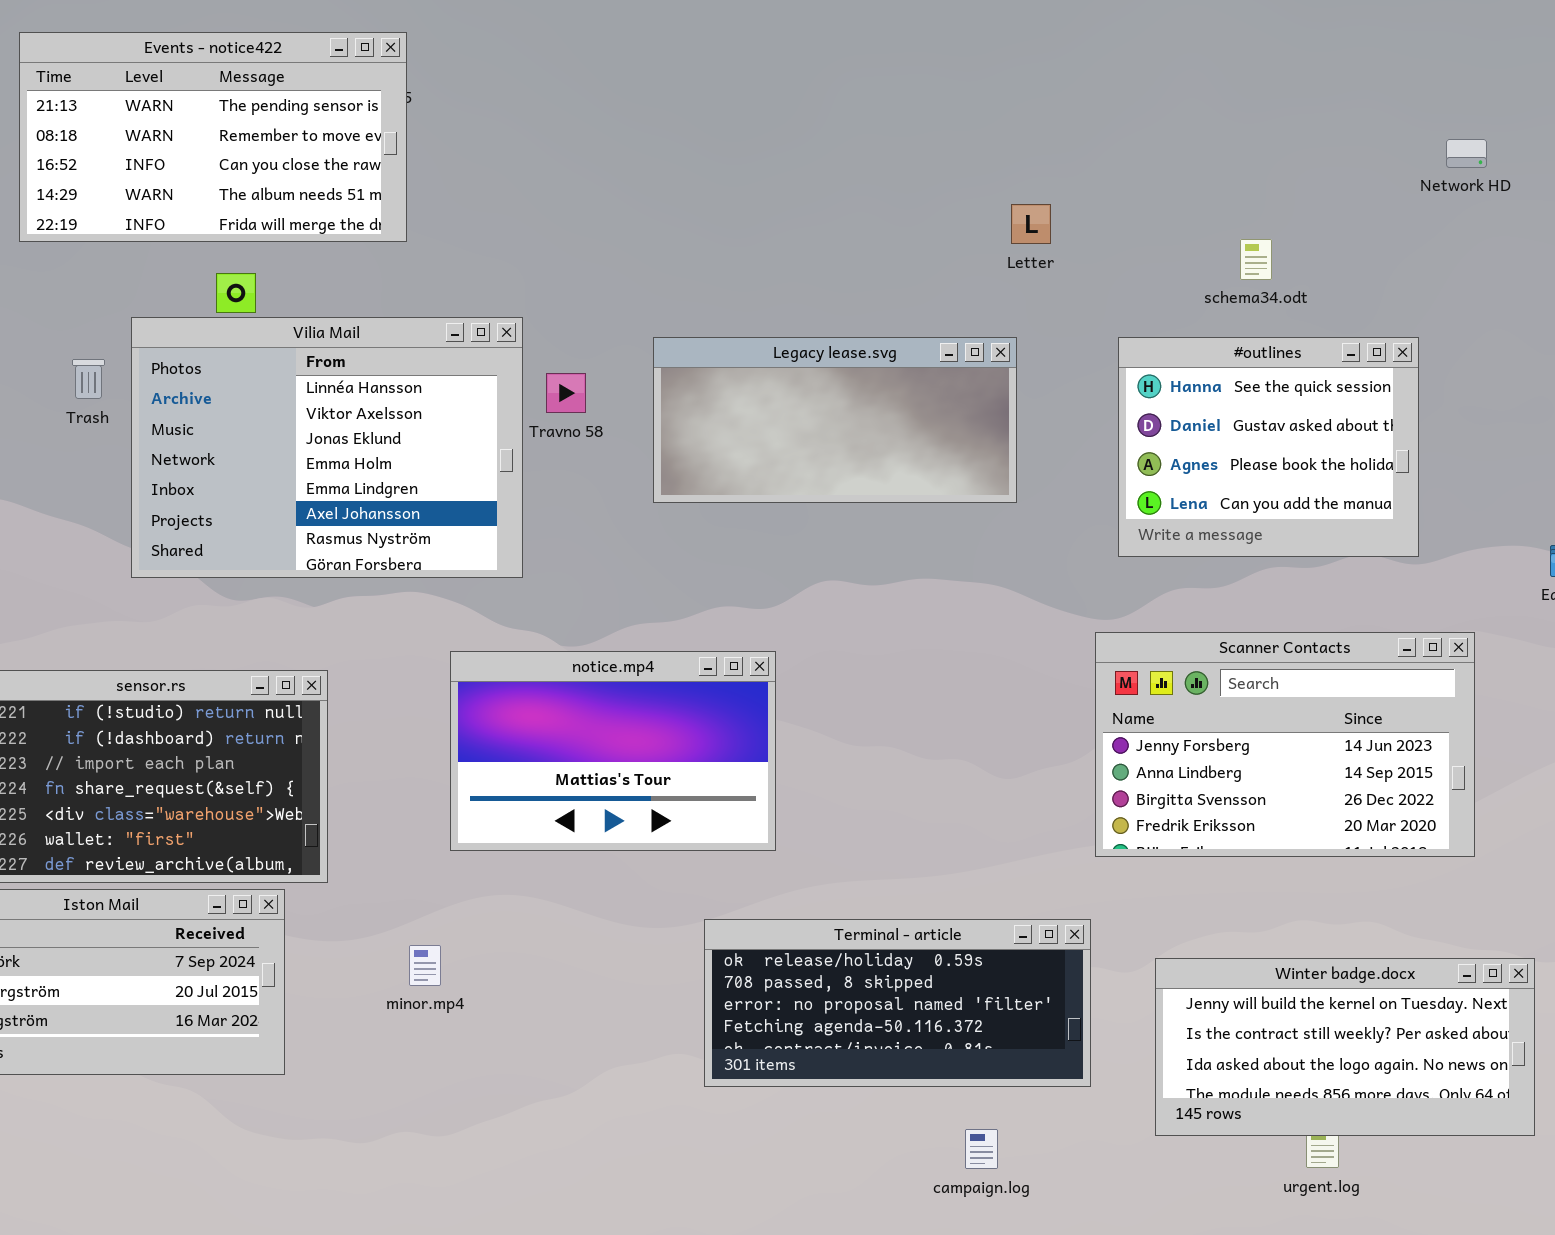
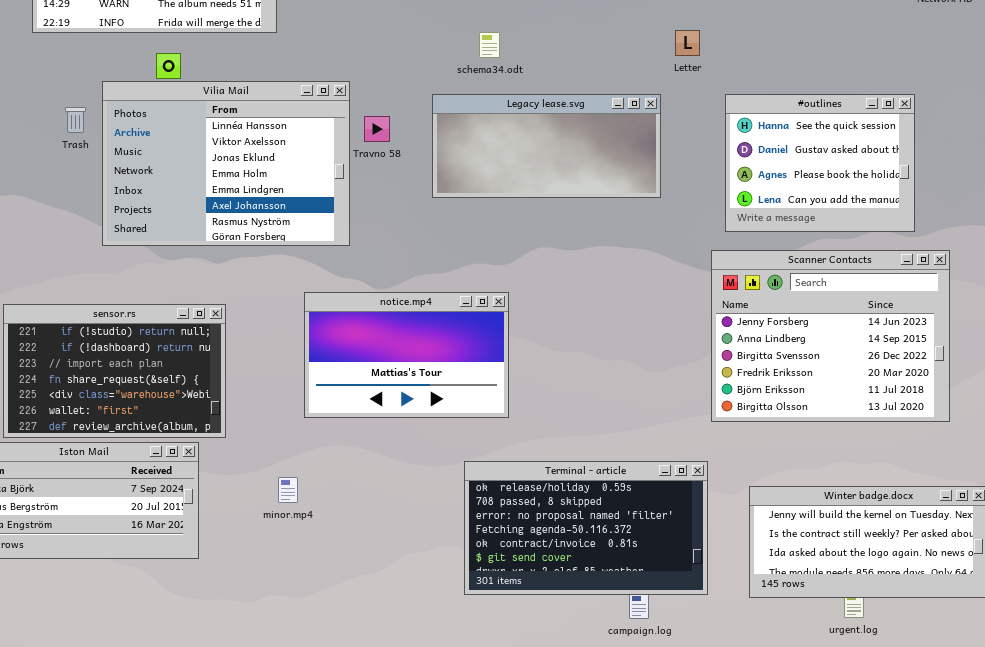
Letter: [1011,204,1051,244] -> [675,30,700,56], moved
schema34.odt: [1240,239,1272,280] -> [479,32,500,58], moved
Scanner Contacts: [1095,632,1475,857] -> [711,250,950,422], resized
Terminal - article: [704,919,1091,1087] -> [464,461,708,595], resized

